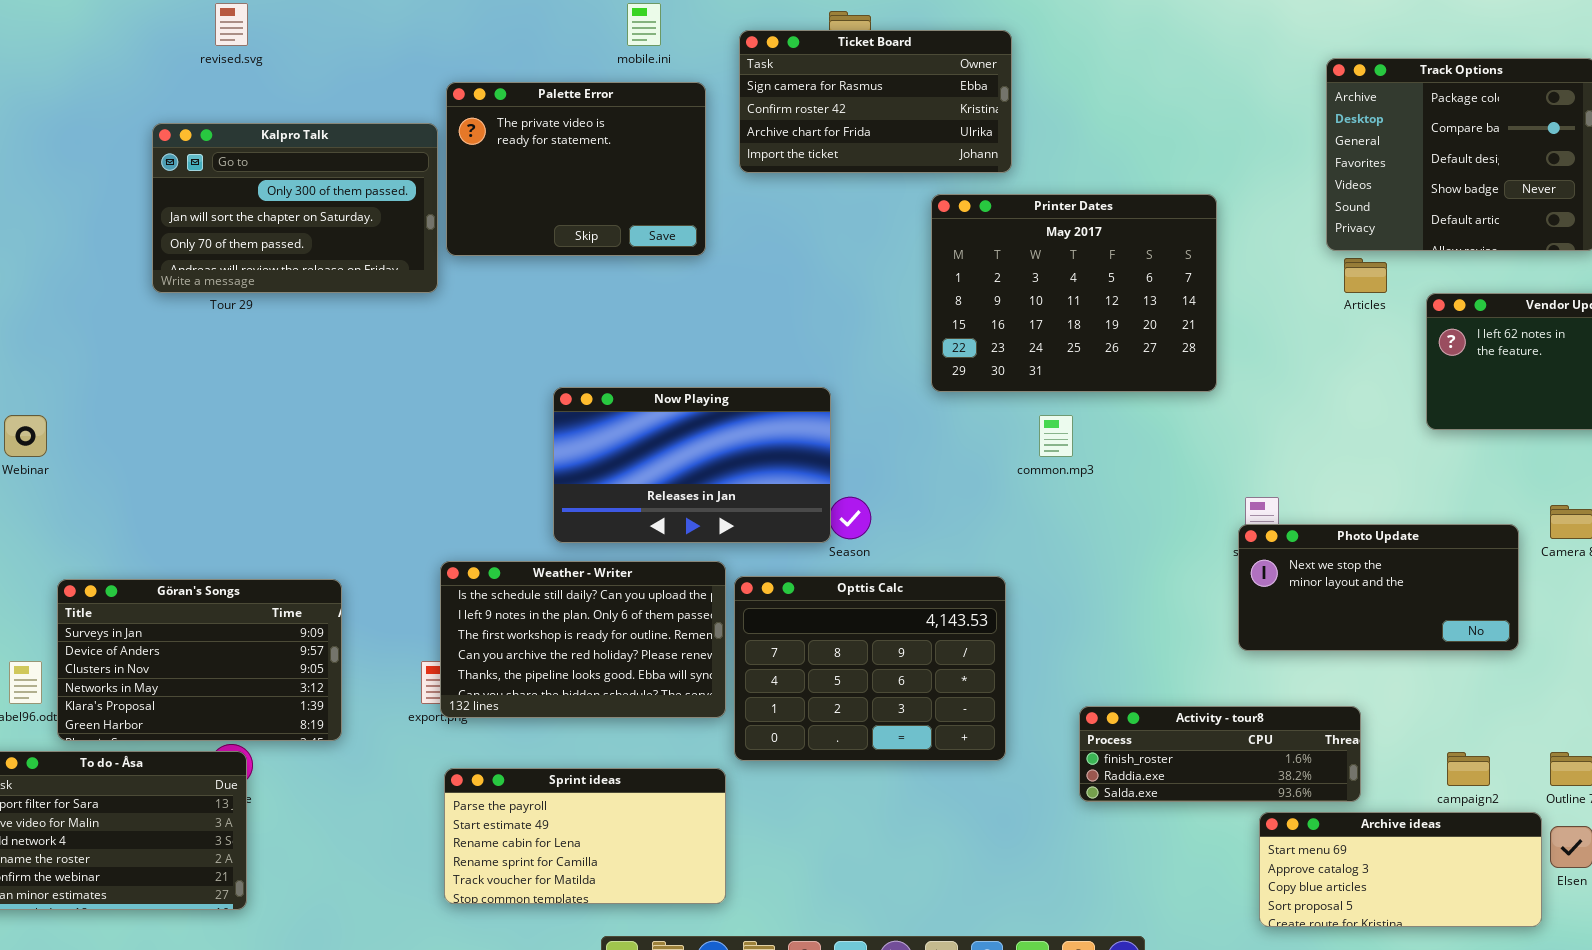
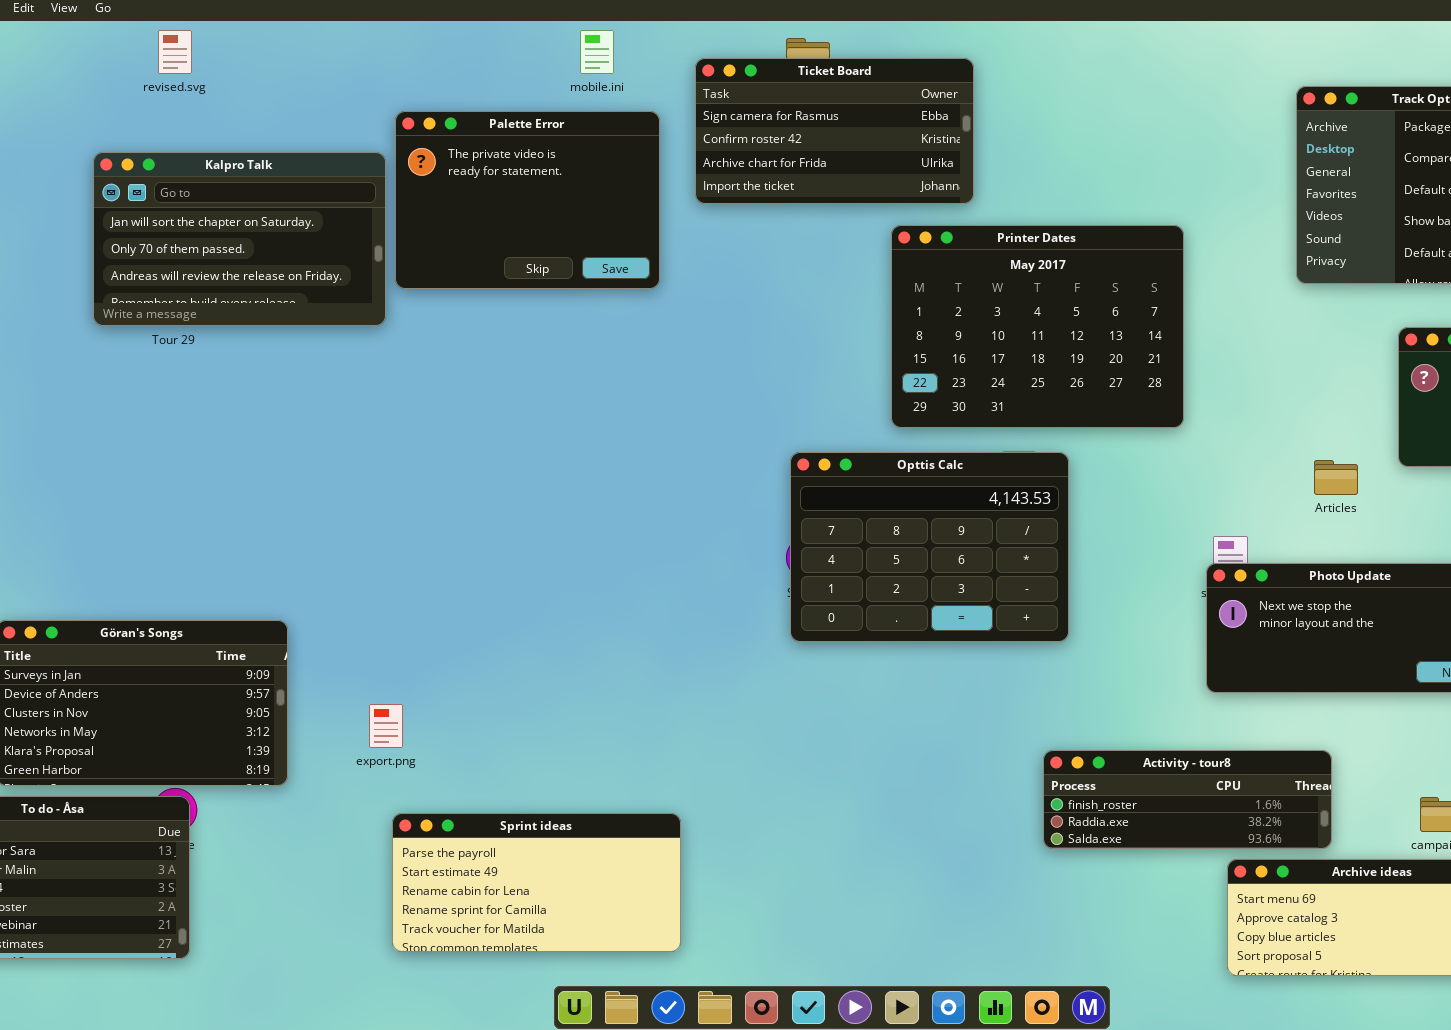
Kalpro Talk: [152,123,438,293] -> [93,152,386,326], scrolled down 1 row
Articles: [1344,258,1387,293] -> [1314,460,1358,495], moved
Now Playing: [553,387,831,543] -> none, closed
Weather - Writer: [440,561,726,718] -> none, closed
Opttis Calc: [734,576,1006,761] -> [790,452,1069,642], moved

